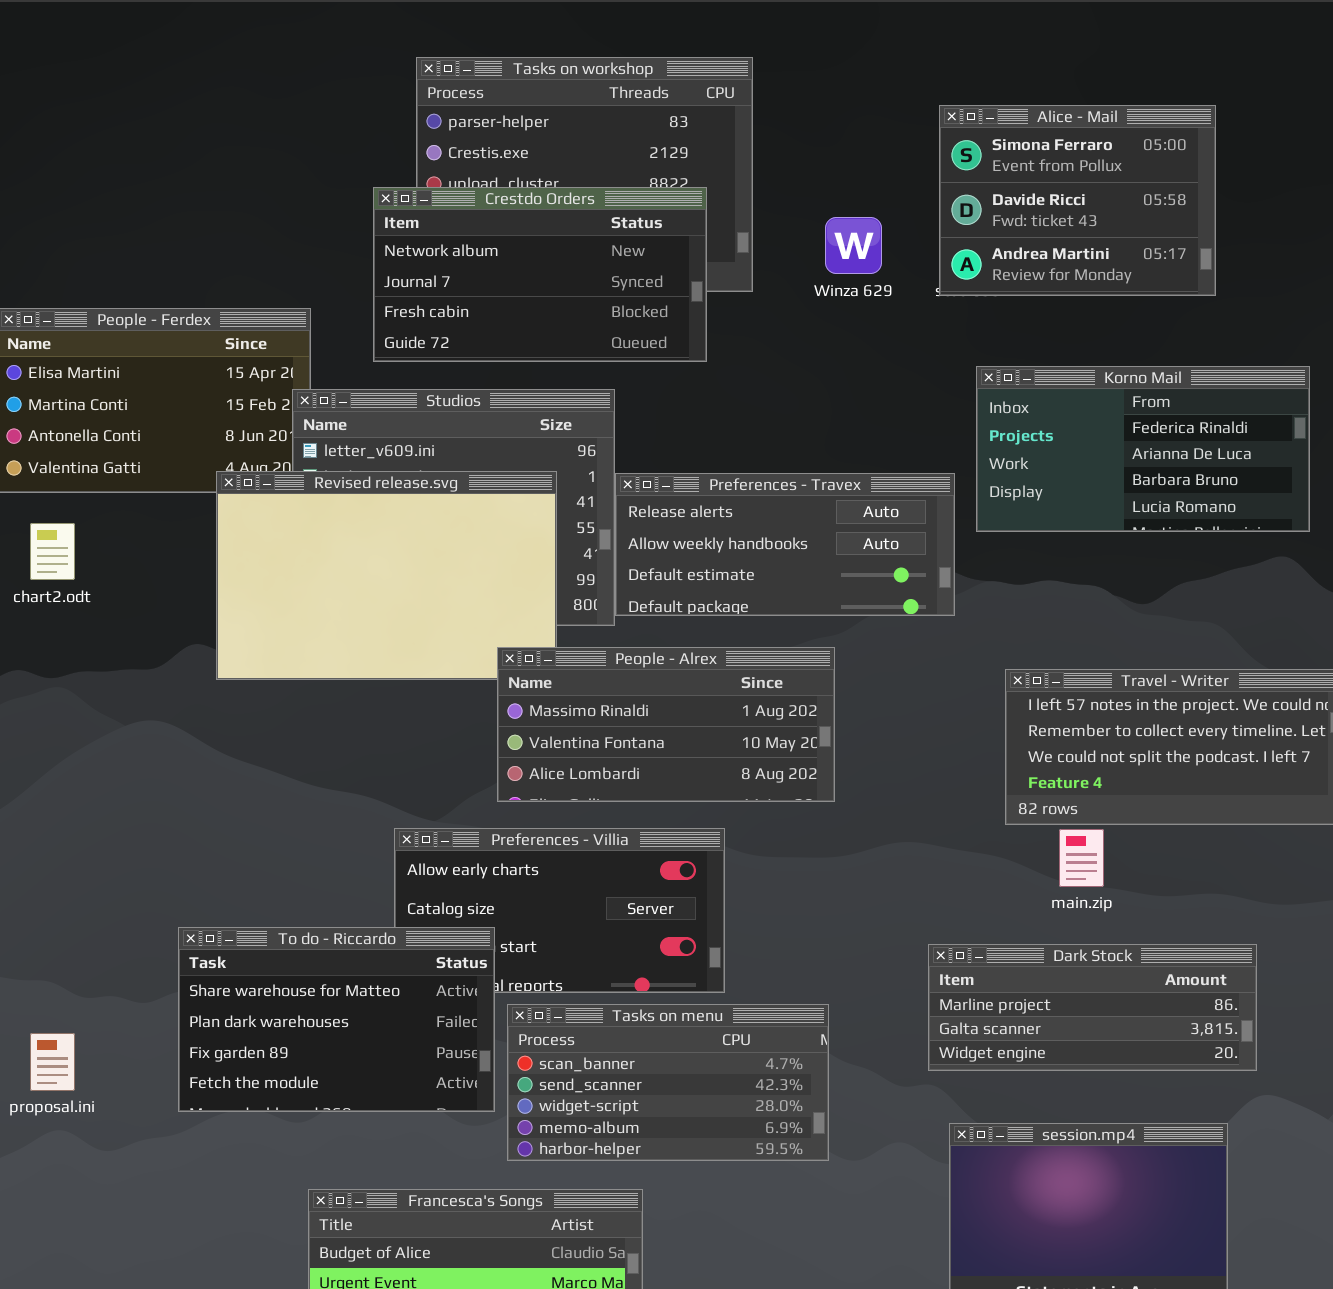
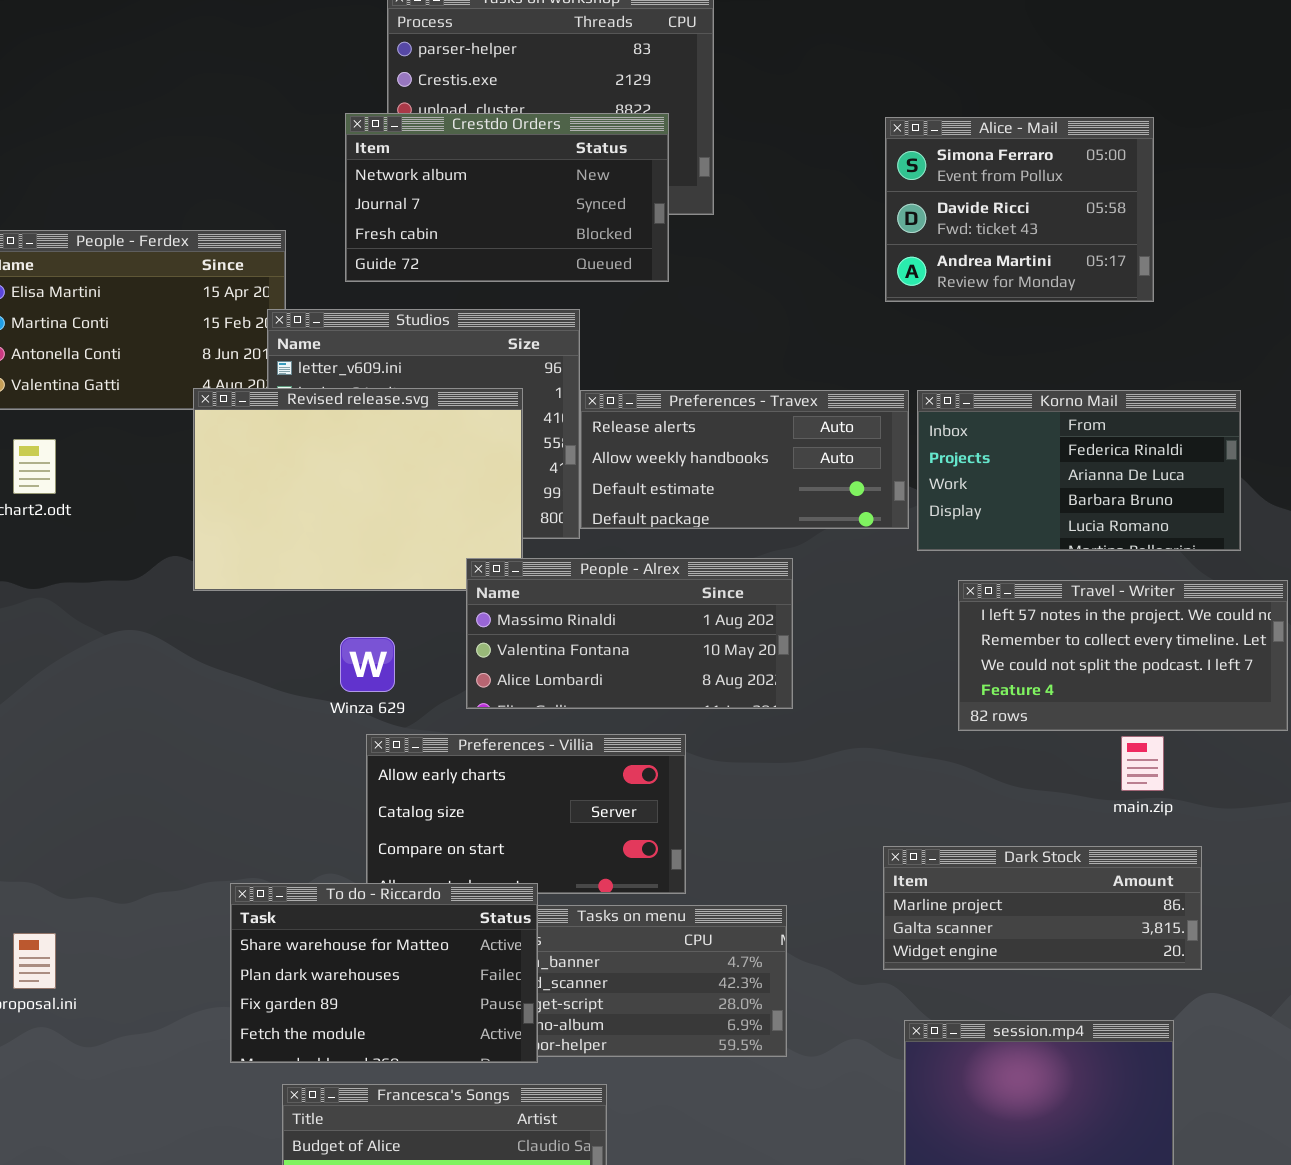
Alice - Mail: [939,105,1216,296] -> [885,117,1154,302], moved
Winza 629: [825,217,882,274] -> [340,637,395,692], moved
Korno Mail: [976,366,1310,532] -> [917,390,1241,551], moved
main.zip: [1059,829,1104,887] -> [1121,736,1164,791], moved
To do - Riccardo: [178,927,495,1112] -> [230,883,538,1063], moved

